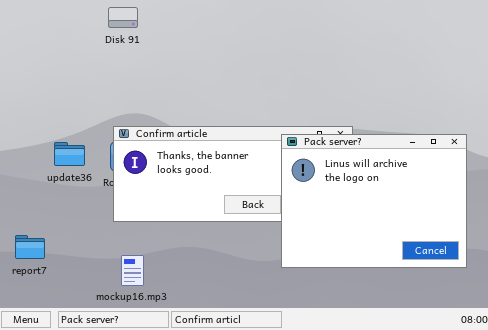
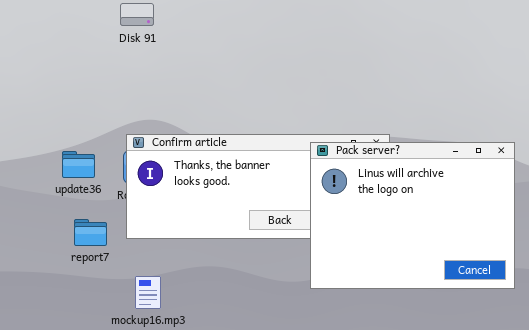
report7: [15,235,45,259] -> [74,219,107,246], moved

